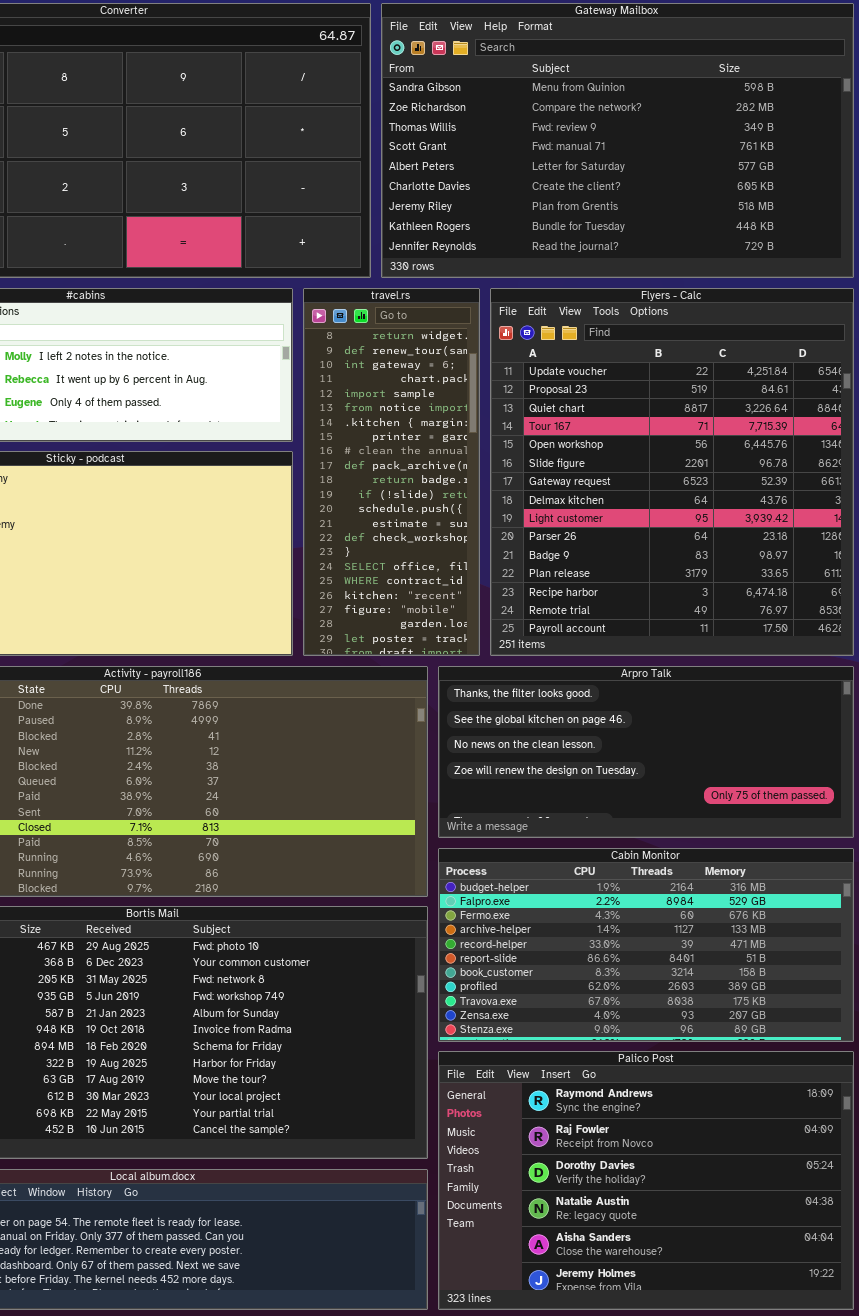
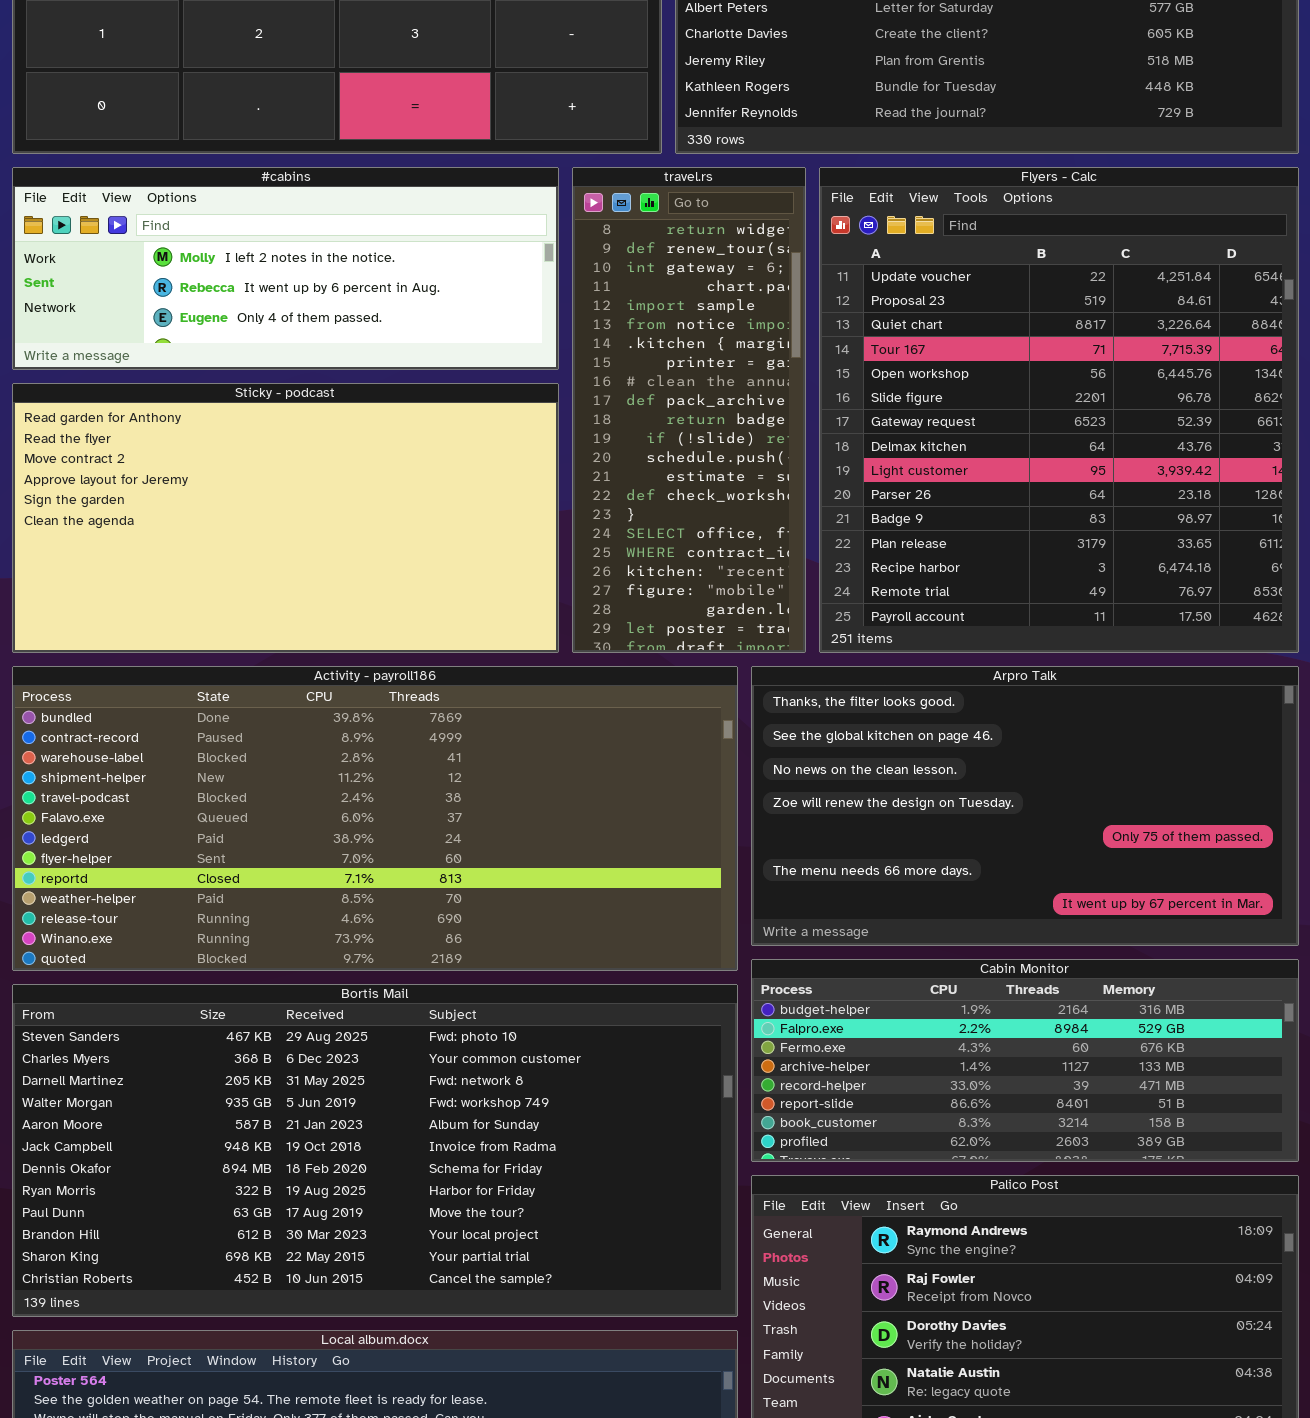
Arpro Talk: [438,666,854,838] -> [751,666,1299,946], resized
Cabin Monitor: [438,848,854,1042] -> [751,959,1299,1162], resized

